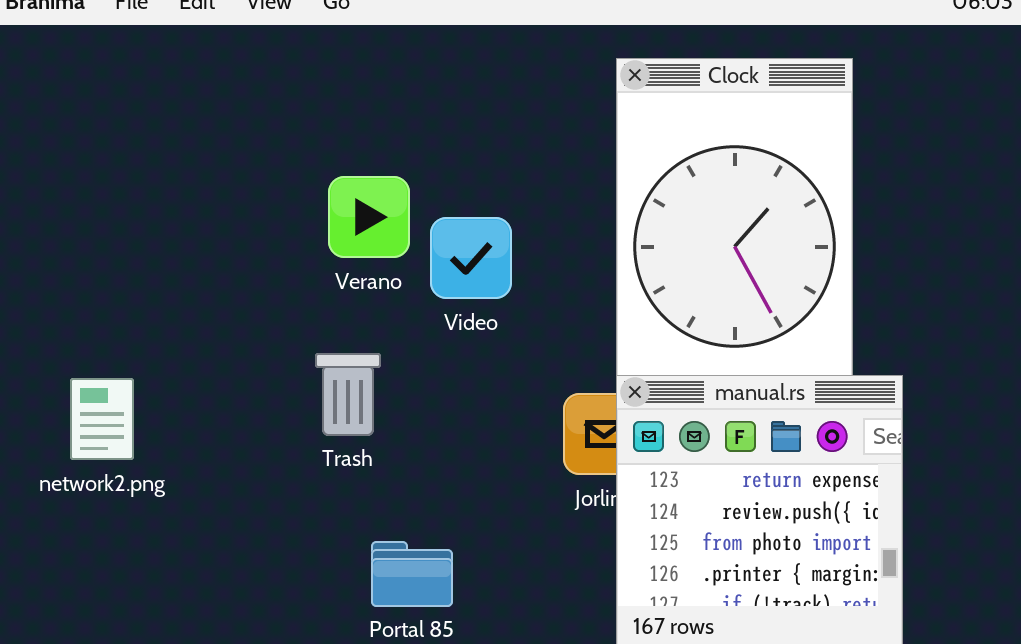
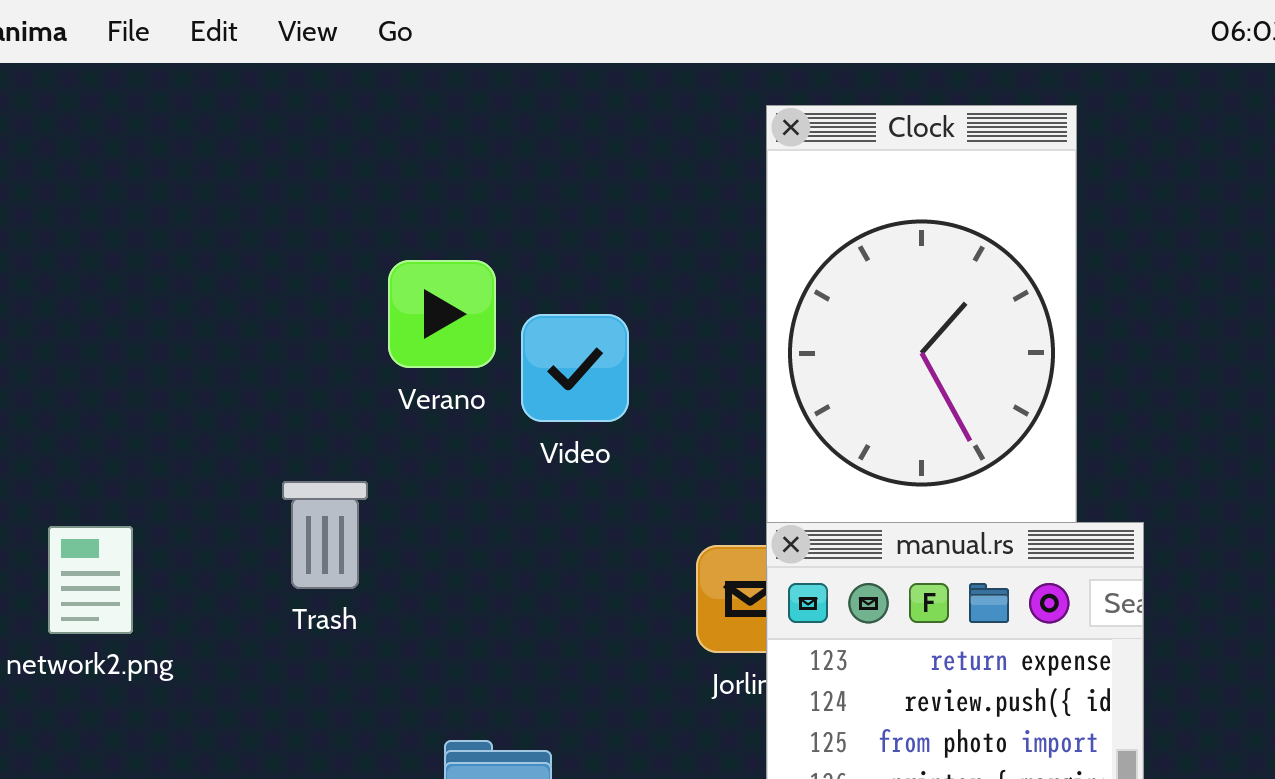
Trash: [315,353,381,436] -> [282,481,368,589], moved

